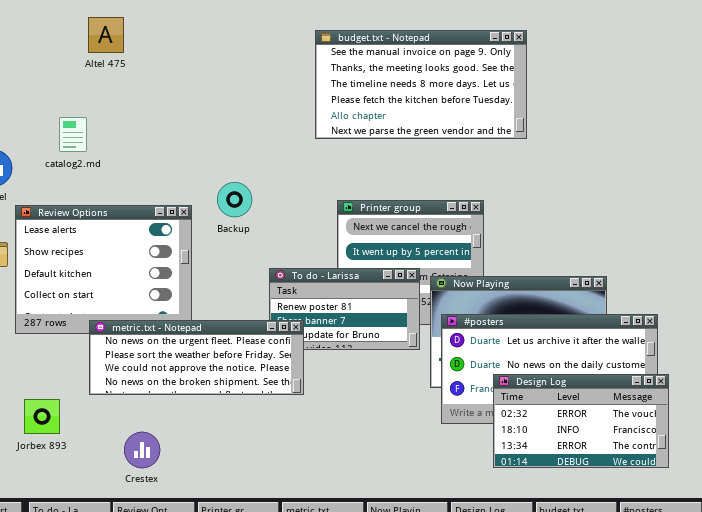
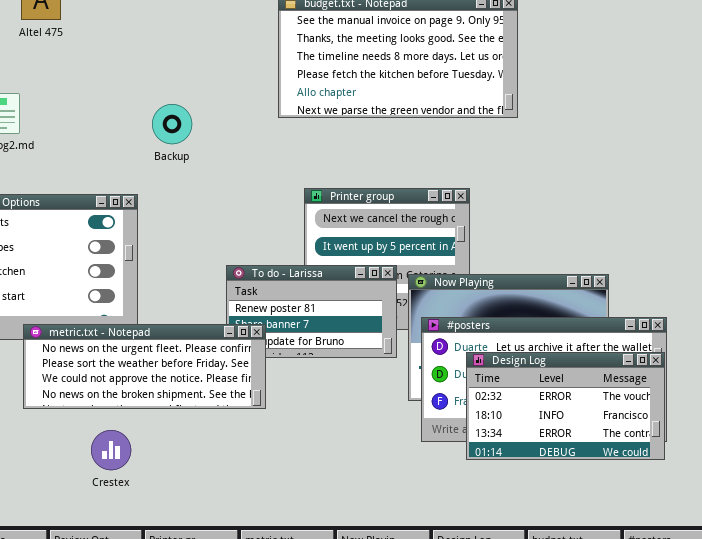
Backup: [217,182,252,217] -> [152,104,192,144], moved
Design Log: [493,374,669,468] -> [466,352,665,460], moved
Crestex: [124,432,160,468] -> [91,430,131,470], moved

